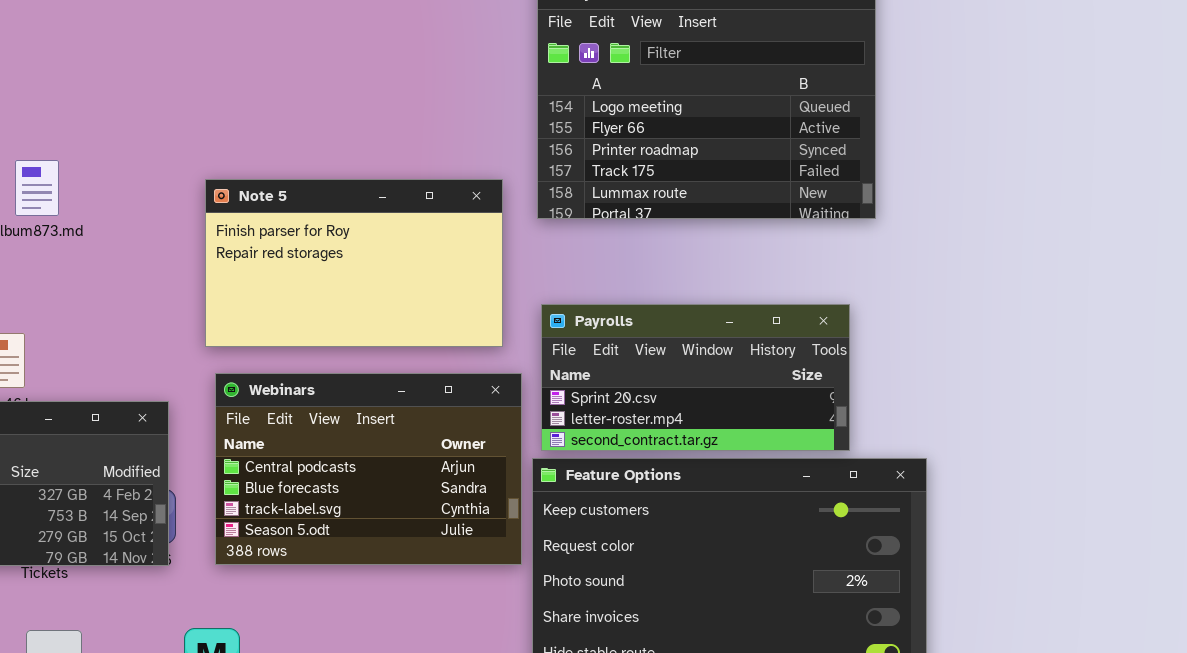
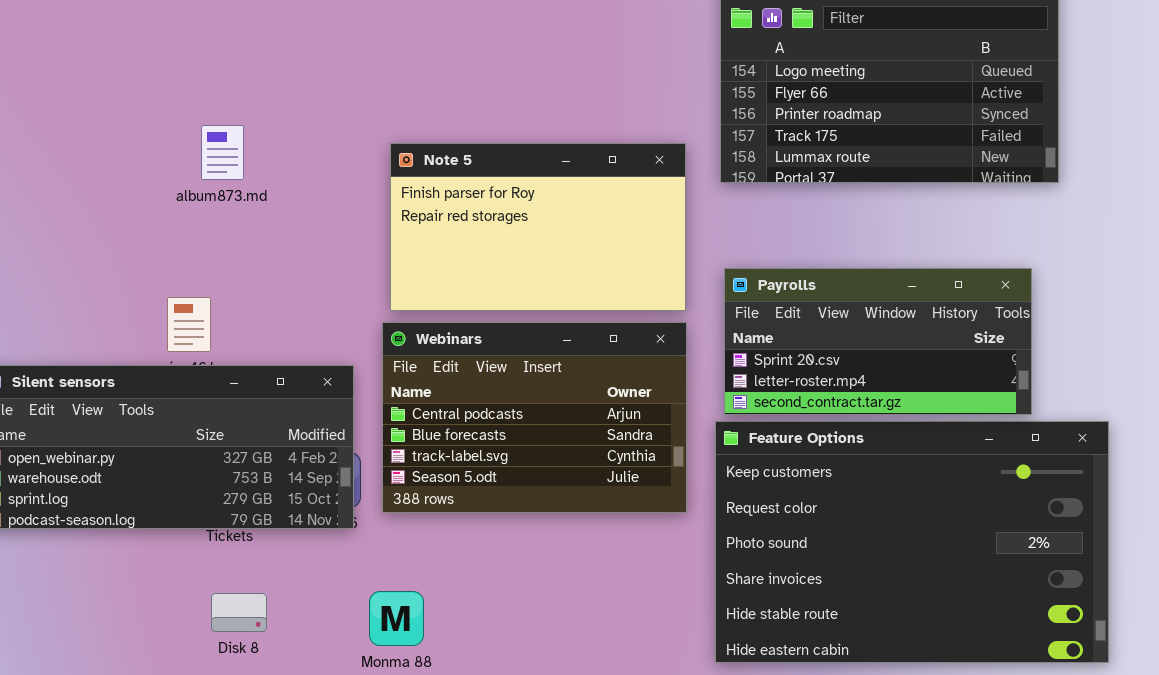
Webinars: [215,373,522,565] -> [382,322,687,513], moved

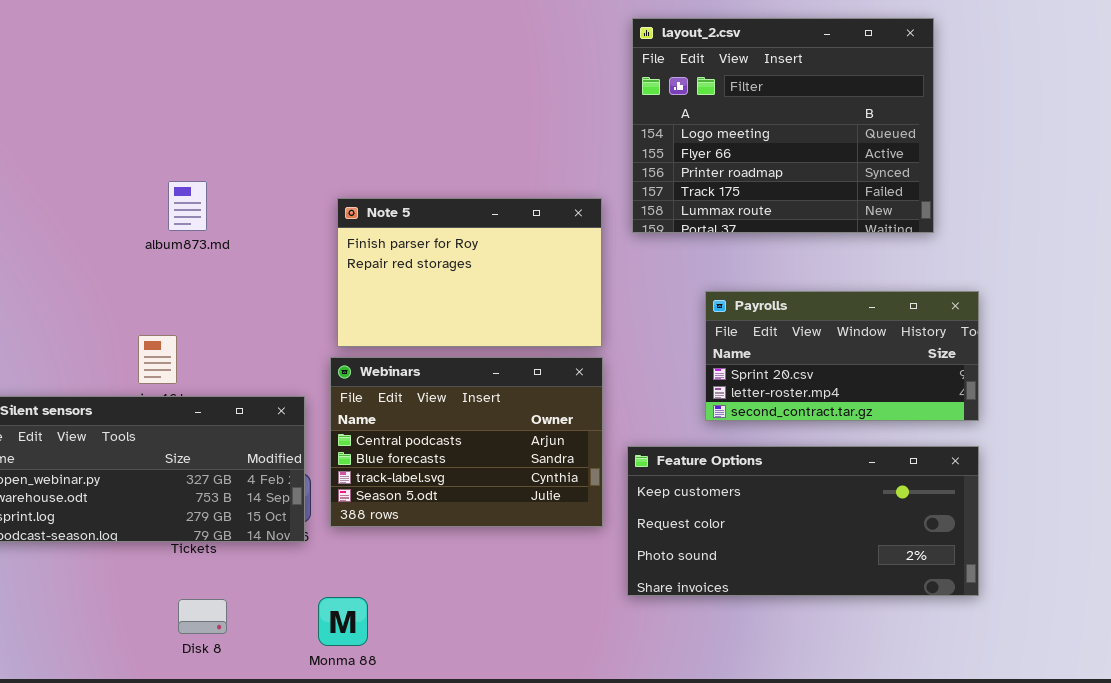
Payrolls: [724,268,1032,415] -> [705,291,979,421], moved
Feature Options: [715,421,1109,663] -> [627,446,979,596], resized

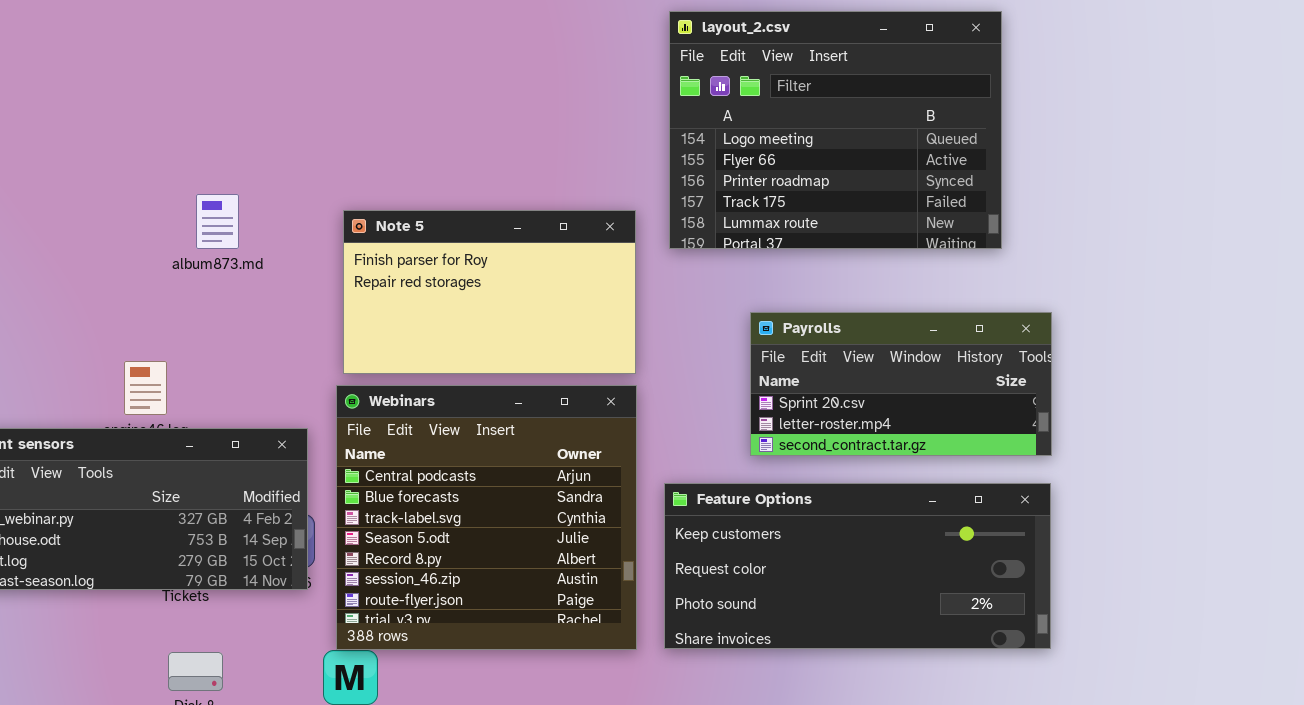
album873.md: [168,181,207,231] -> [196,194,239,249], moved
Webinars: [330,357,603,527] -> [336,385,637,650], resized

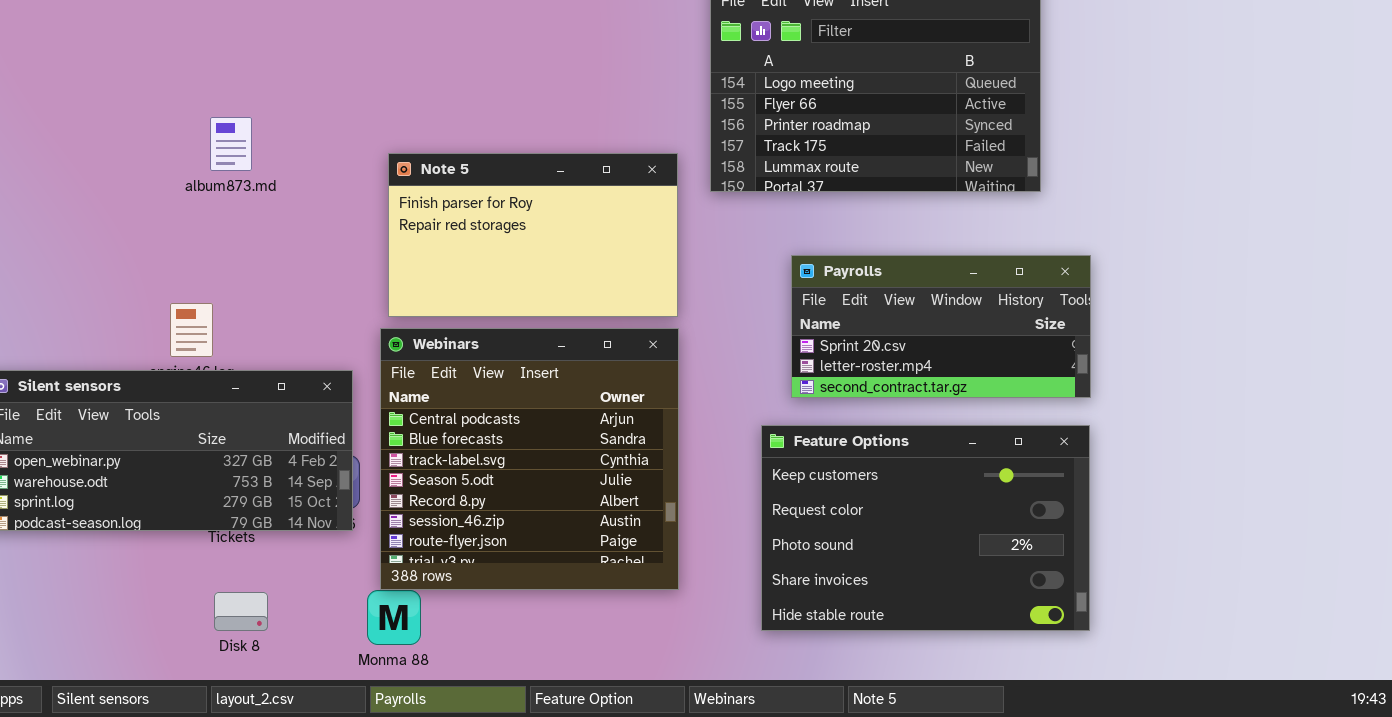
album873.md: [196,194,239,249] -> [210,117,252,171], moved
Feature Options: [664,483,1051,649] -> [761,425,1090,631], resized

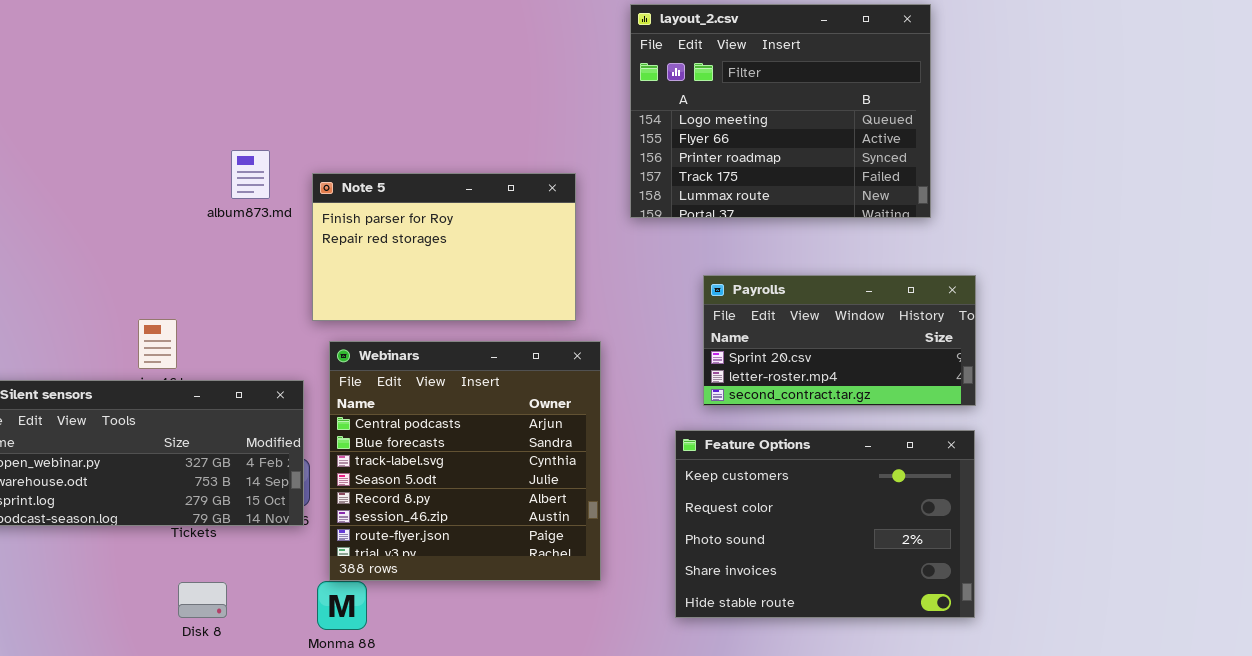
album873.md: [210,117,252,171] -> [231,150,270,199], moved
Note 5: [388,153,678,317] -> [312,173,576,321], moved

